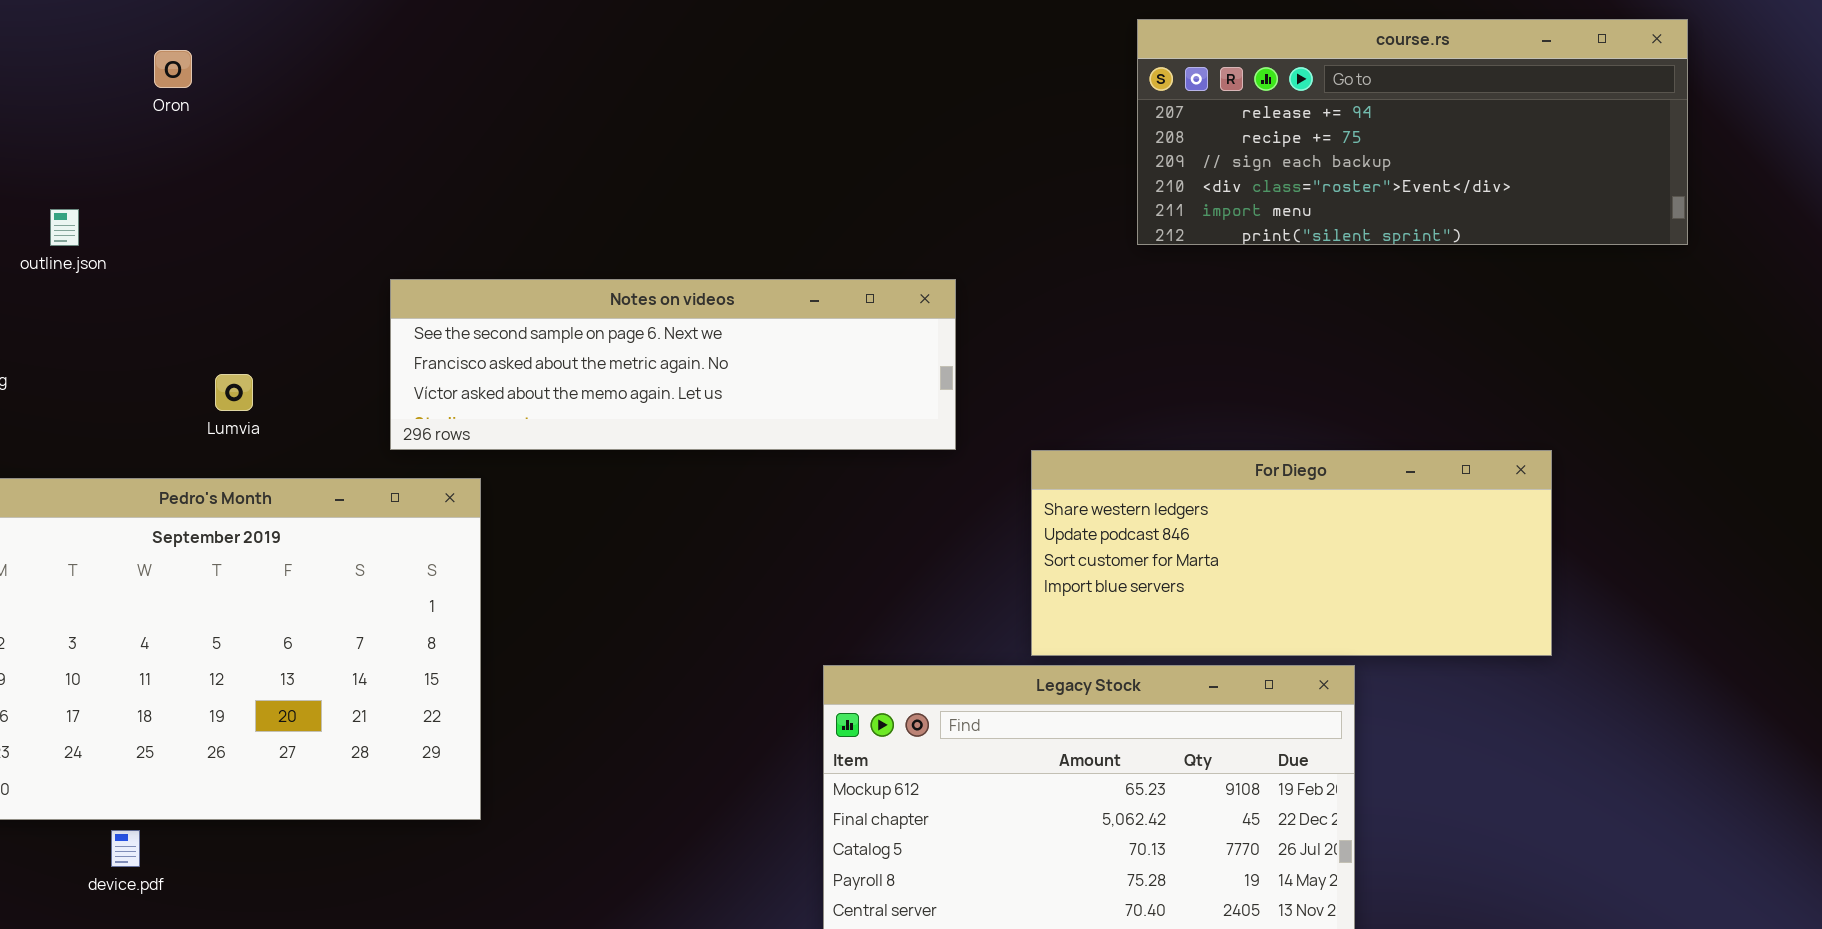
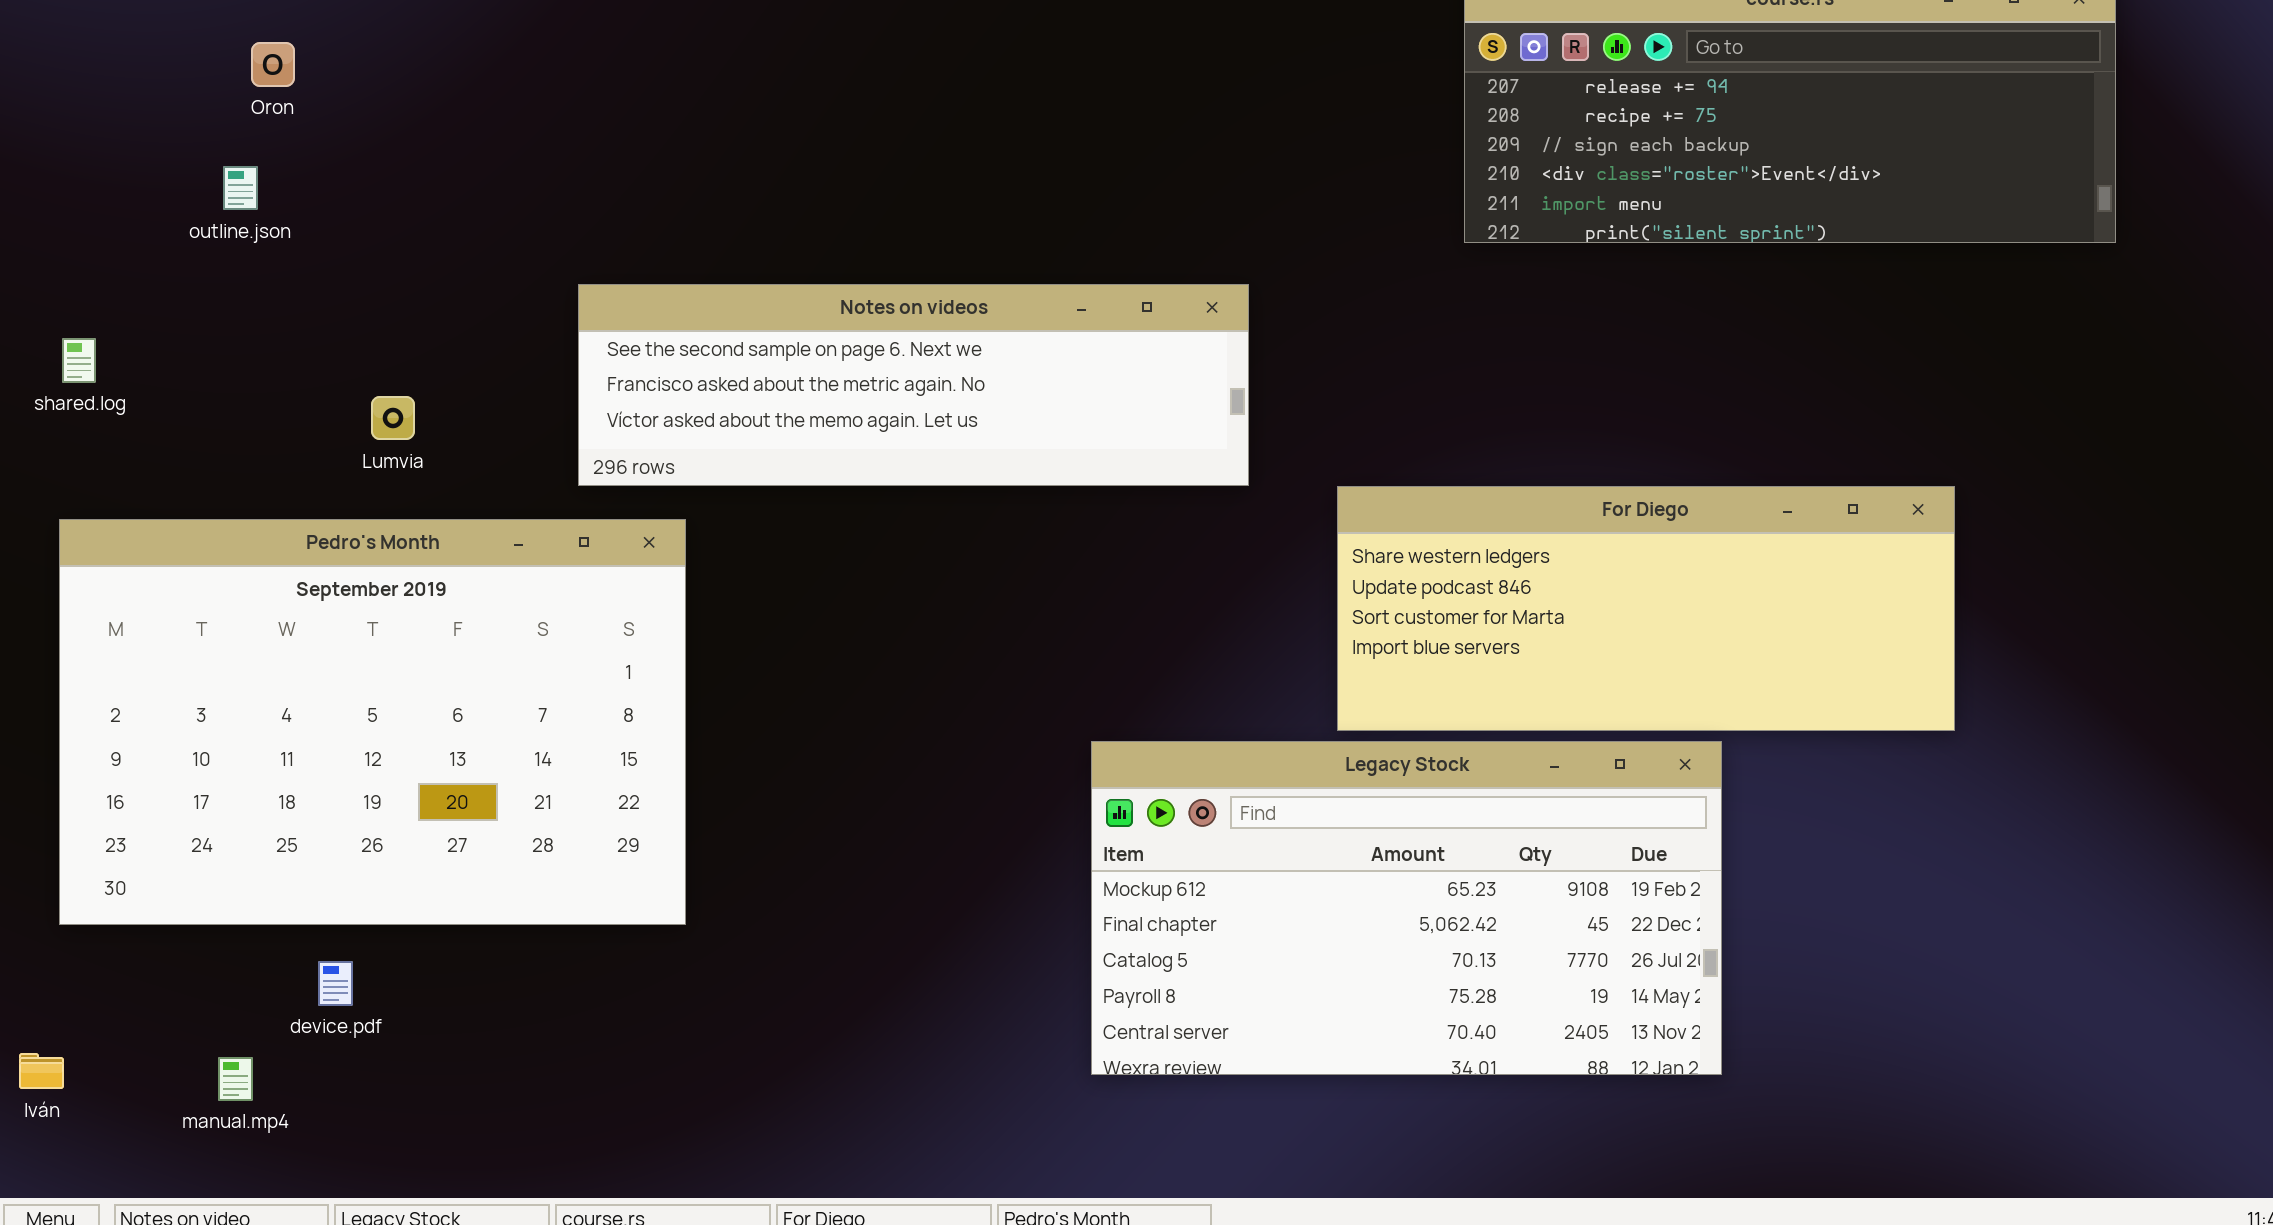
Oron: [154,50,192,88] -> [251,42,295,87], moved
outline.json: [50,209,79,246] -> [223,166,258,210], moved
device.pdf: [111,830,140,867] -> [318,961,353,1006], moved

